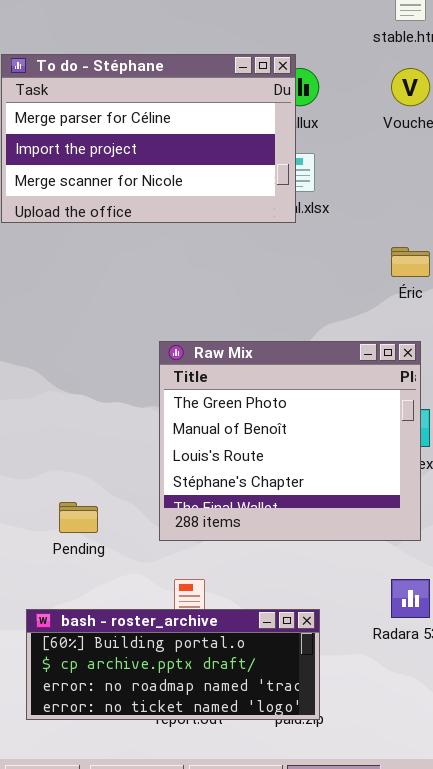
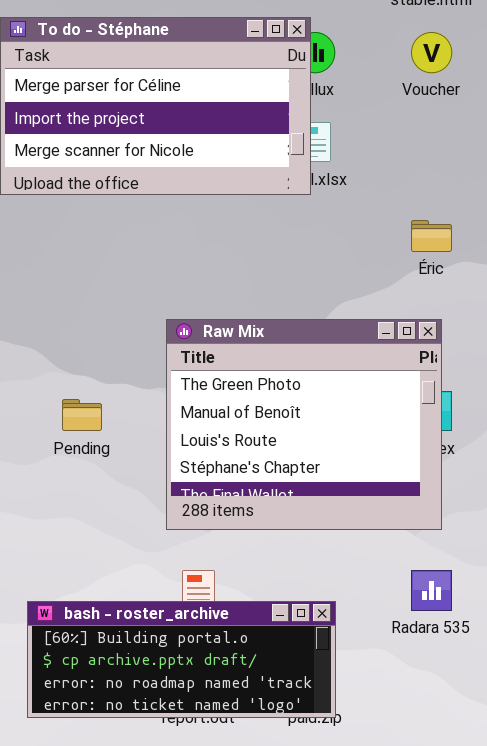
Pending: [59,502,98,533] -> [62,399,102,431], moved

